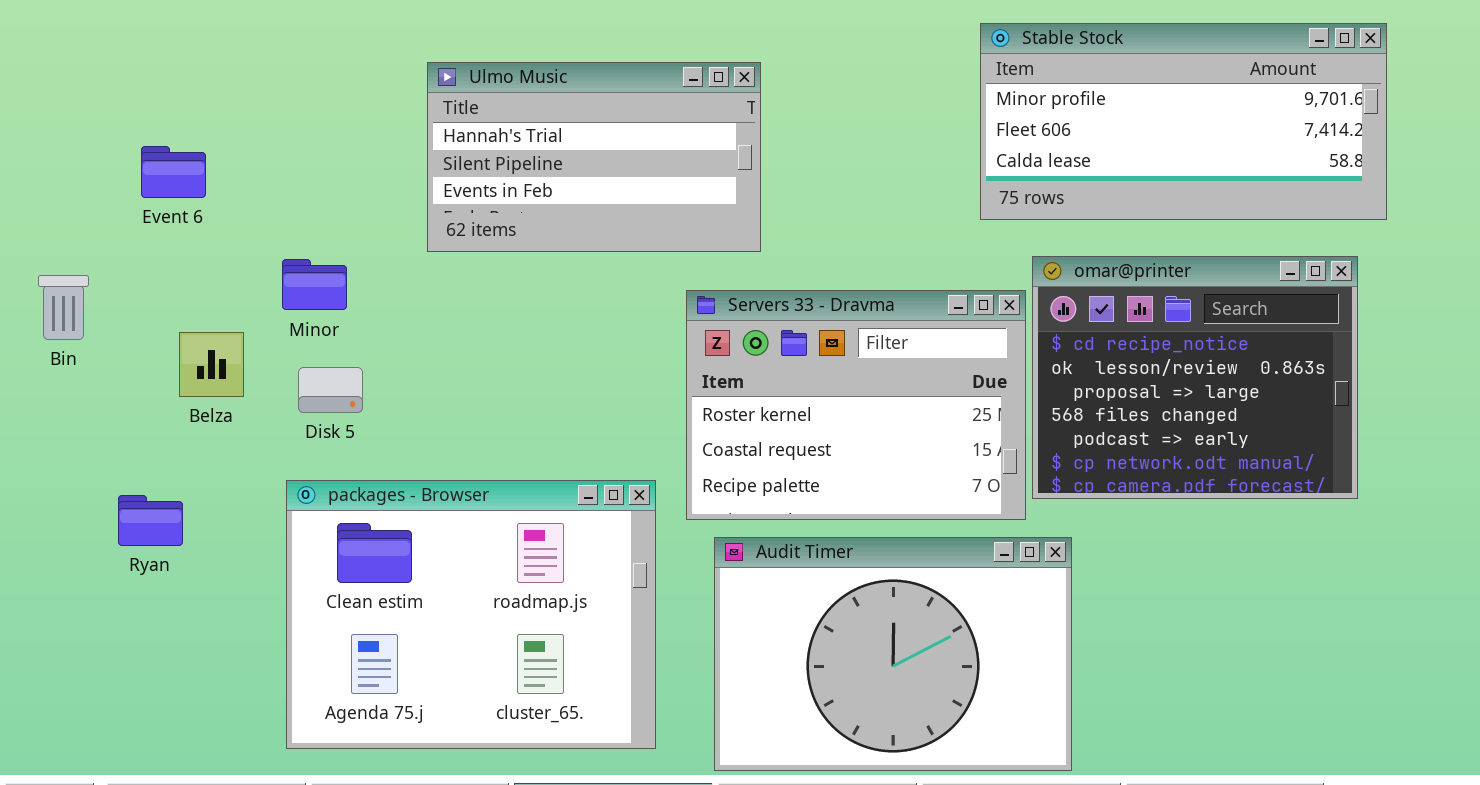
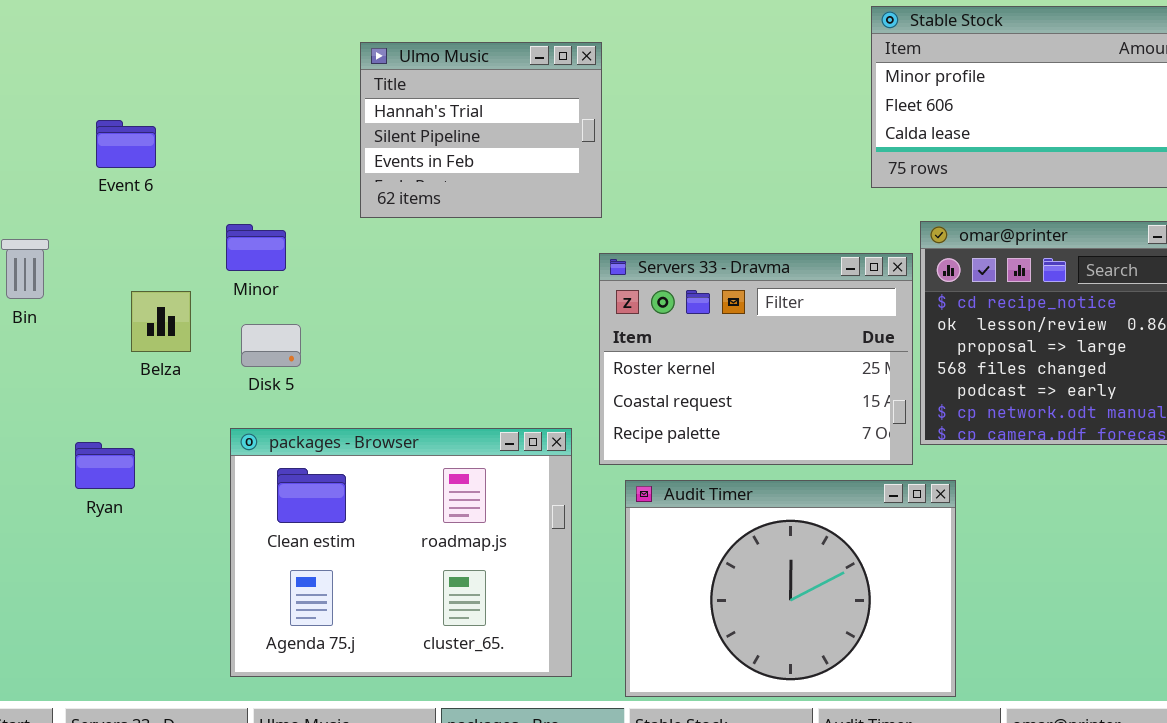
Ulmo Music: [427,62,761,252] -> [360,42,602,218], resized

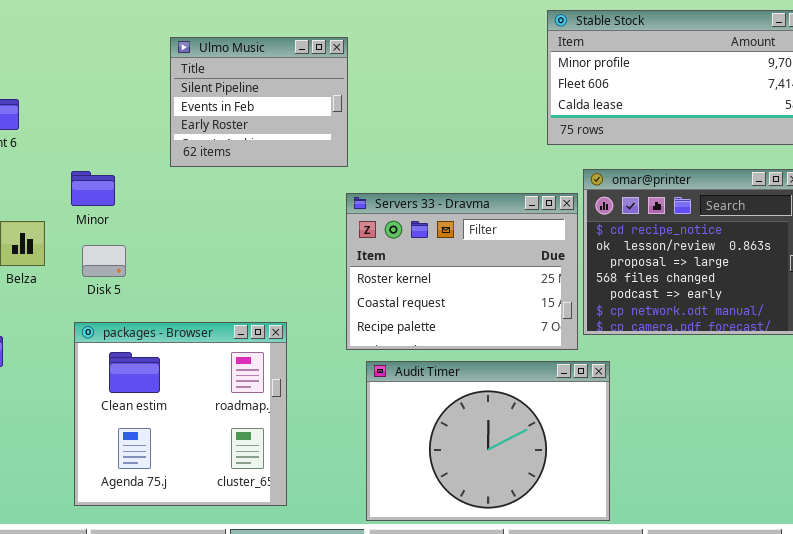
Ulmo Music: [360,42,602,218] -> [170,37,348,167], scrolled down 1 row
packages - Browser: [230,428,572,677] -> [74,322,287,506], resized

